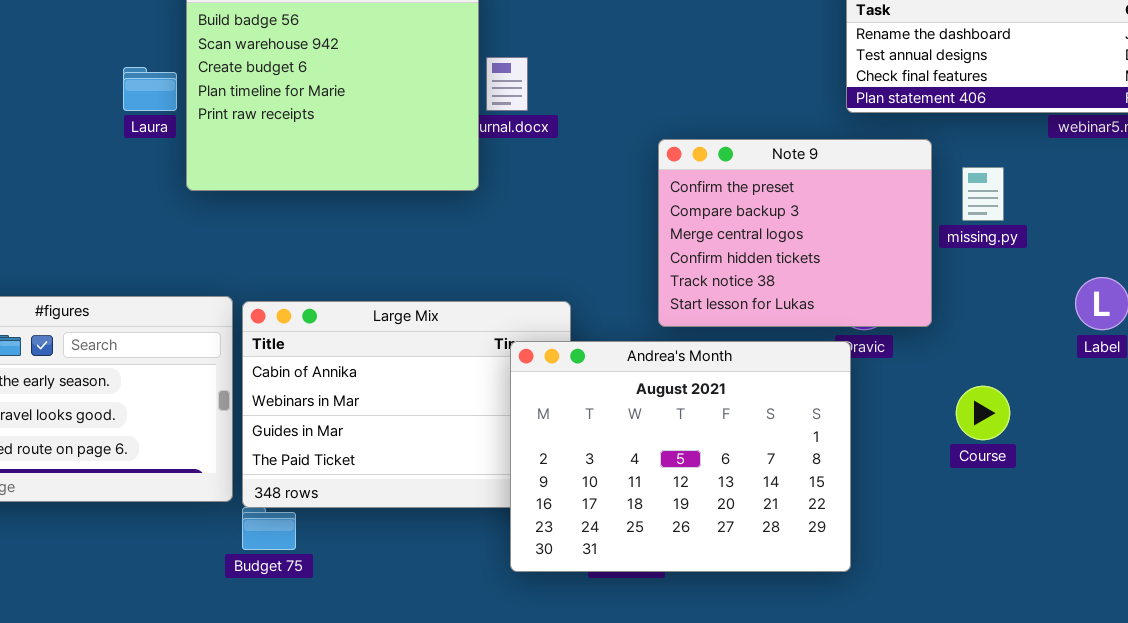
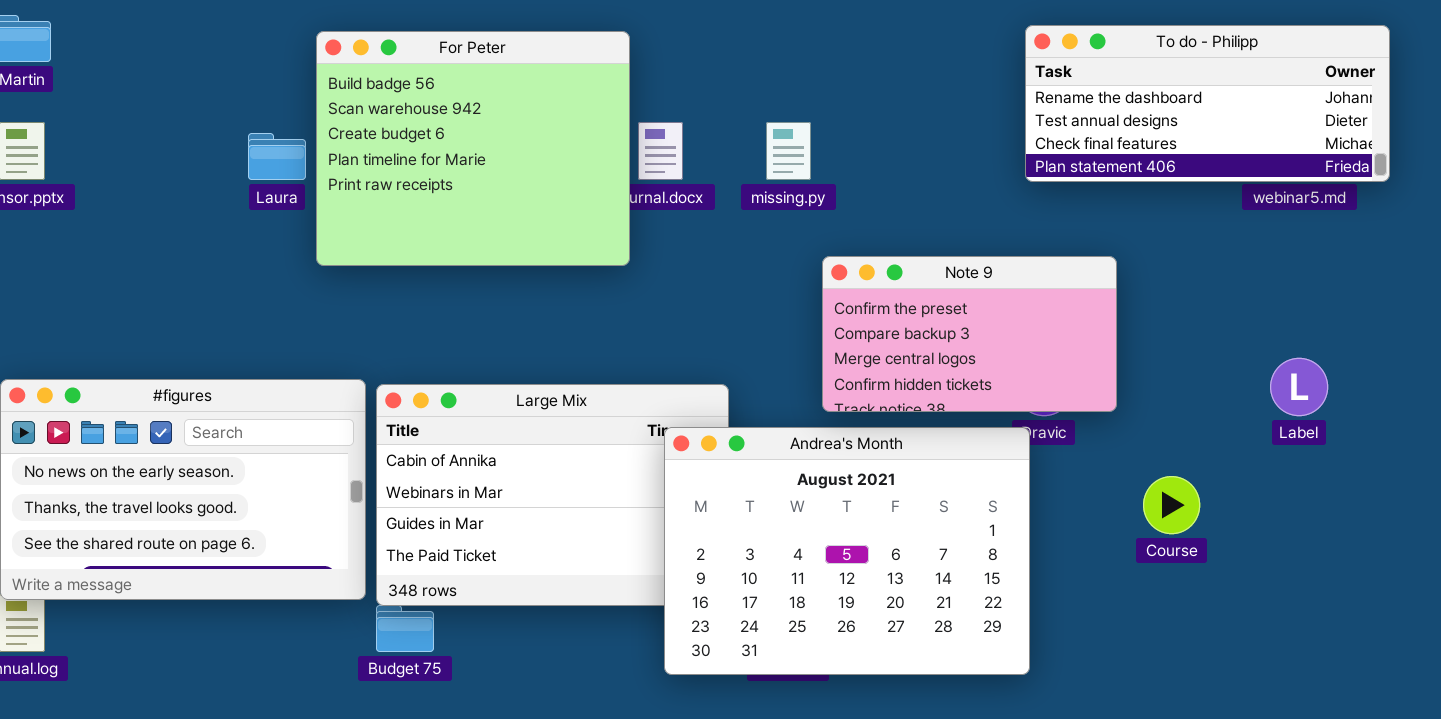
Note 9: [658,139,932,327] -> [822,256,1117,412], resized
missing.py: [962,167,1004,221] -> [766,122,811,180], moved

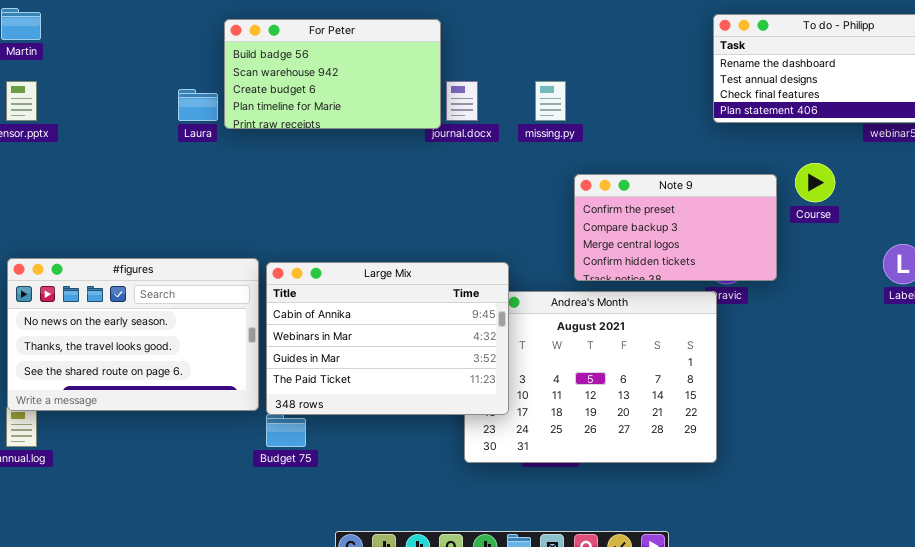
For Peter: [316,31,630,266] -> [224,19,441,129], resized
Large Mix: [376,384,729,606] -> [266,262,509,415], raised
Course: [1143,476,1200,534] -> [795,163,835,202], moved

